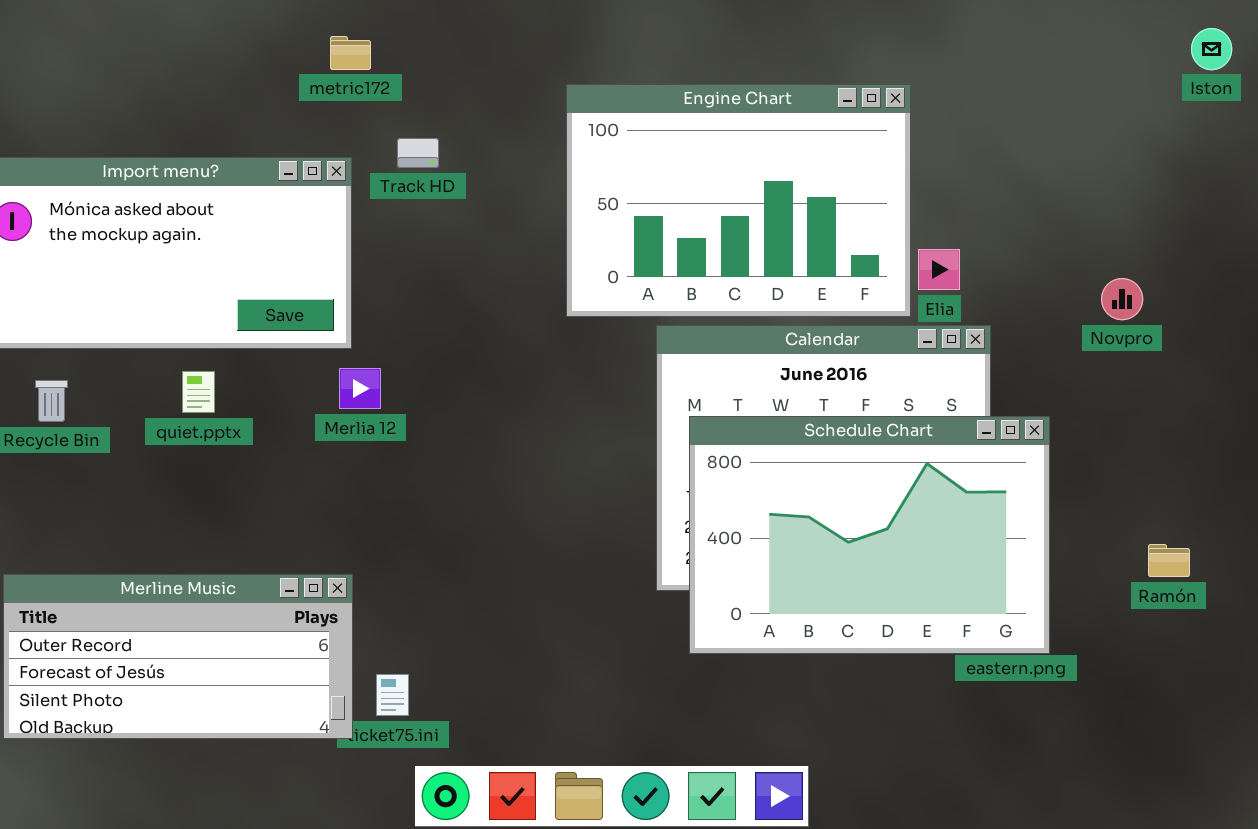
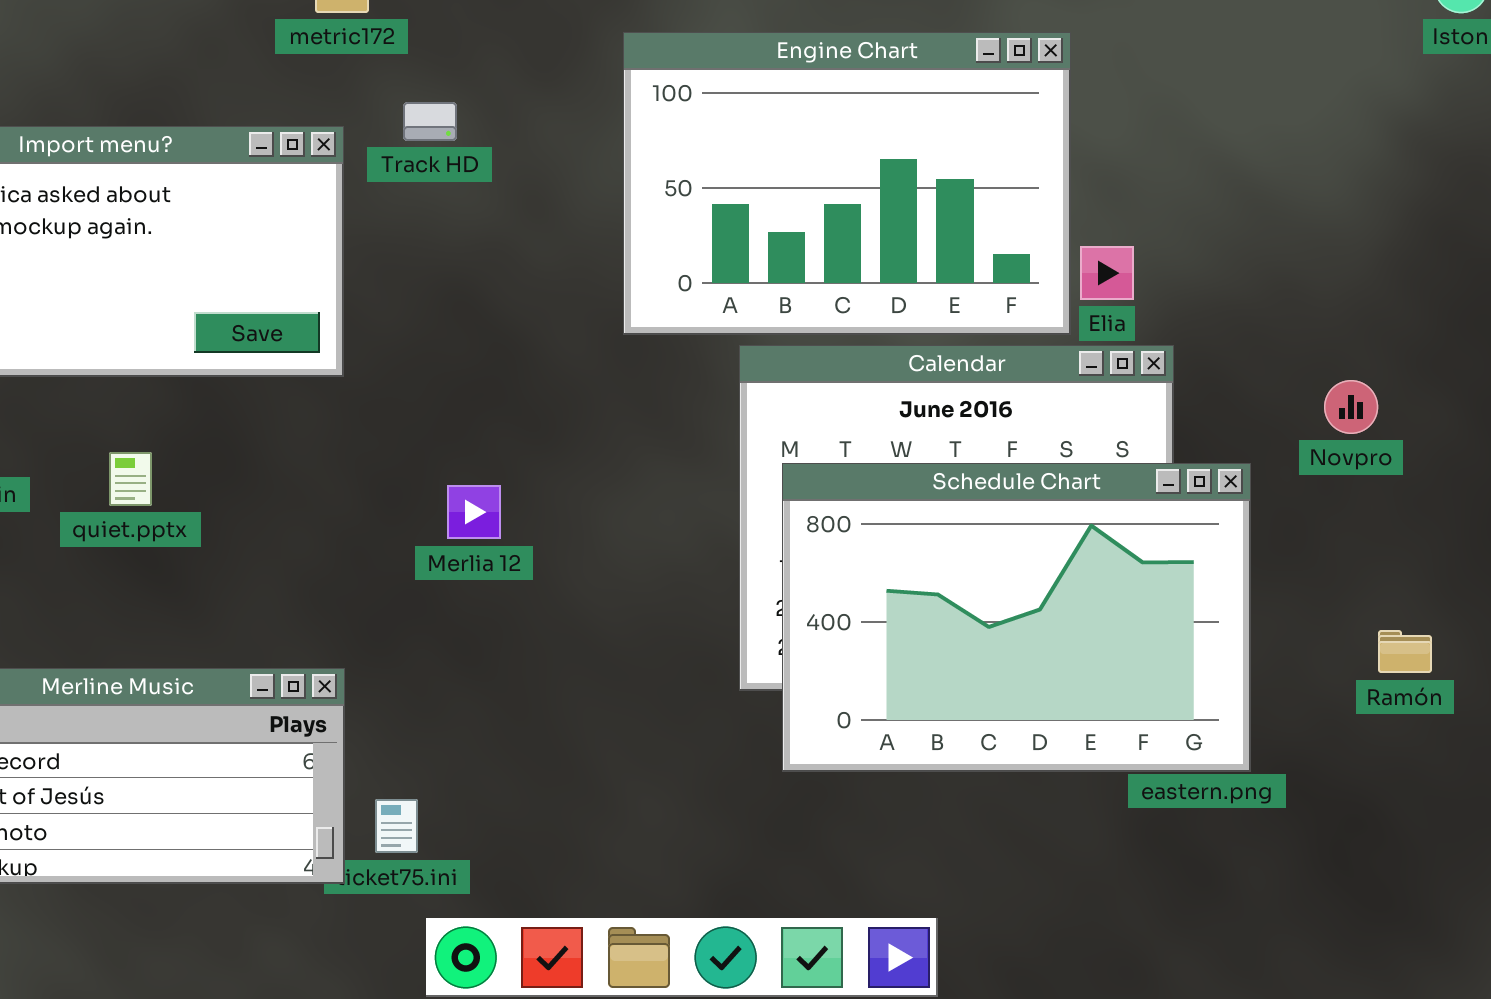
Novpro: [1101,278,1143,320] -> [1324,380,1378,434], moved
Merlia 12: [339,368,381,409] -> [447,485,501,539], moved
quiet.pptx: [182,371,215,413] -> [109,452,152,506], moved

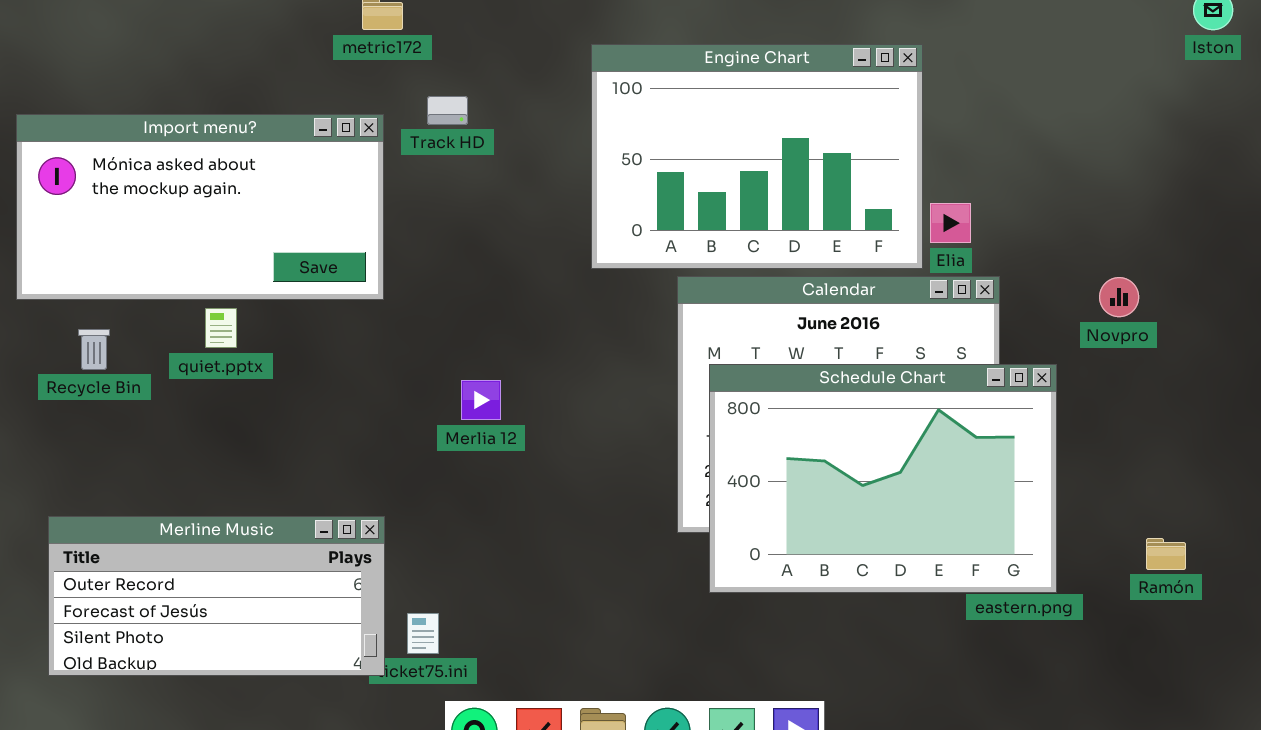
Novpro: [1324,380,1378,434] -> [1099,277,1139,317], moved
quiet.pptx: [109,452,152,506] -> [205,308,237,348], moved
Ramón: [1378,630,1432,673] -> [1146,538,1186,570], moved

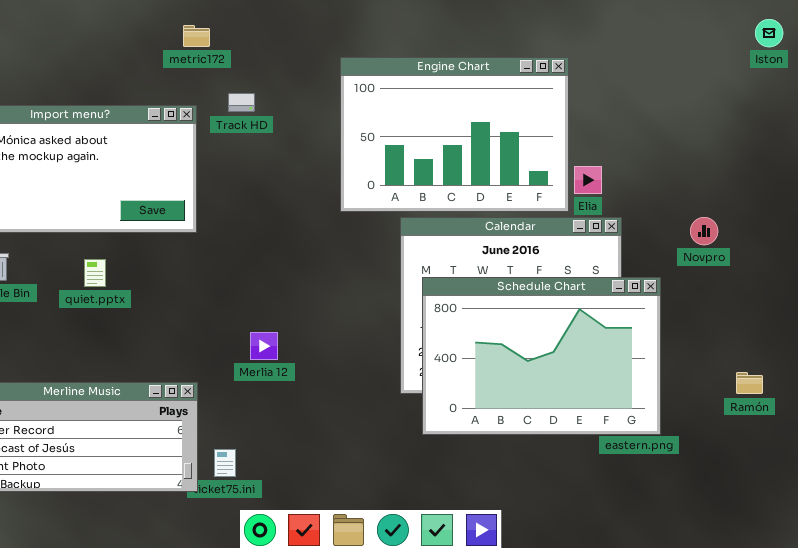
quiet.pptx: [205,308,237,348] -> [84,259,106,287], moved
Merlia 12: [461,380,501,420] -> [250,332,278,360], moved
Ramón: [1146,538,1186,570] -> [736,372,763,394], moved

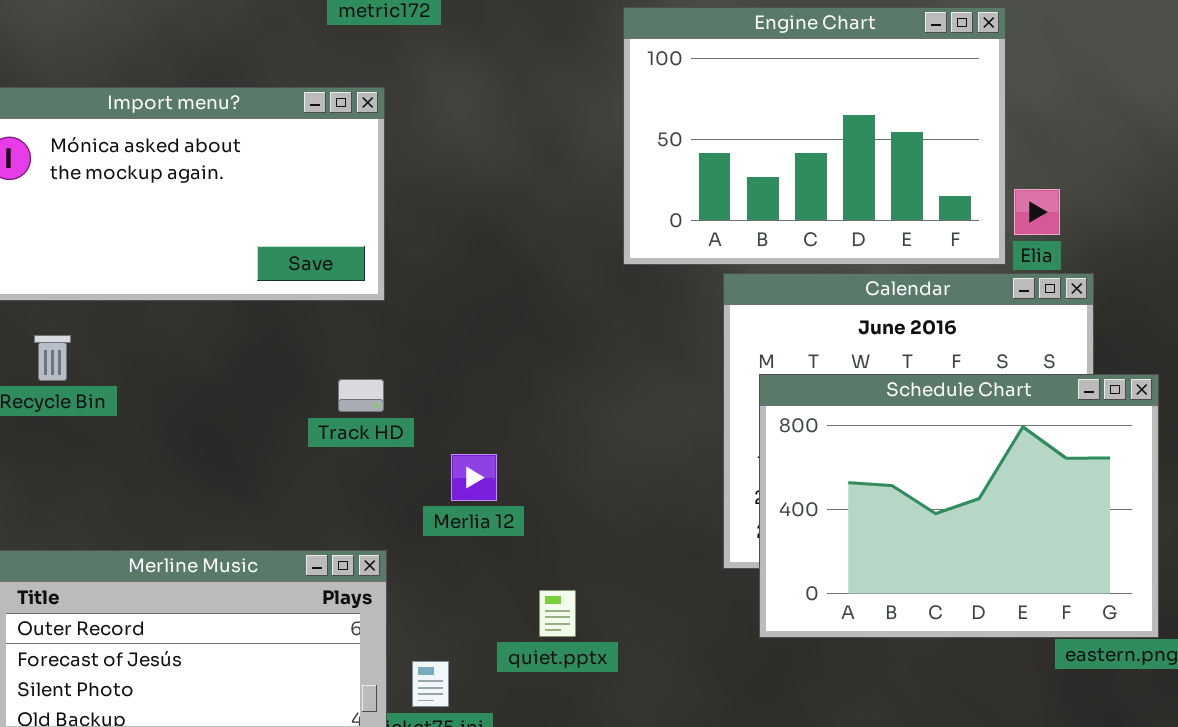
Track HD: [228,93,255,112] -> [338,379,384,412], moved
quiet.pptx: [84,259,106,287] -> [539,590,576,637], moved
Merlia 12: [250,332,278,360] -> [451,454,497,501], moved

